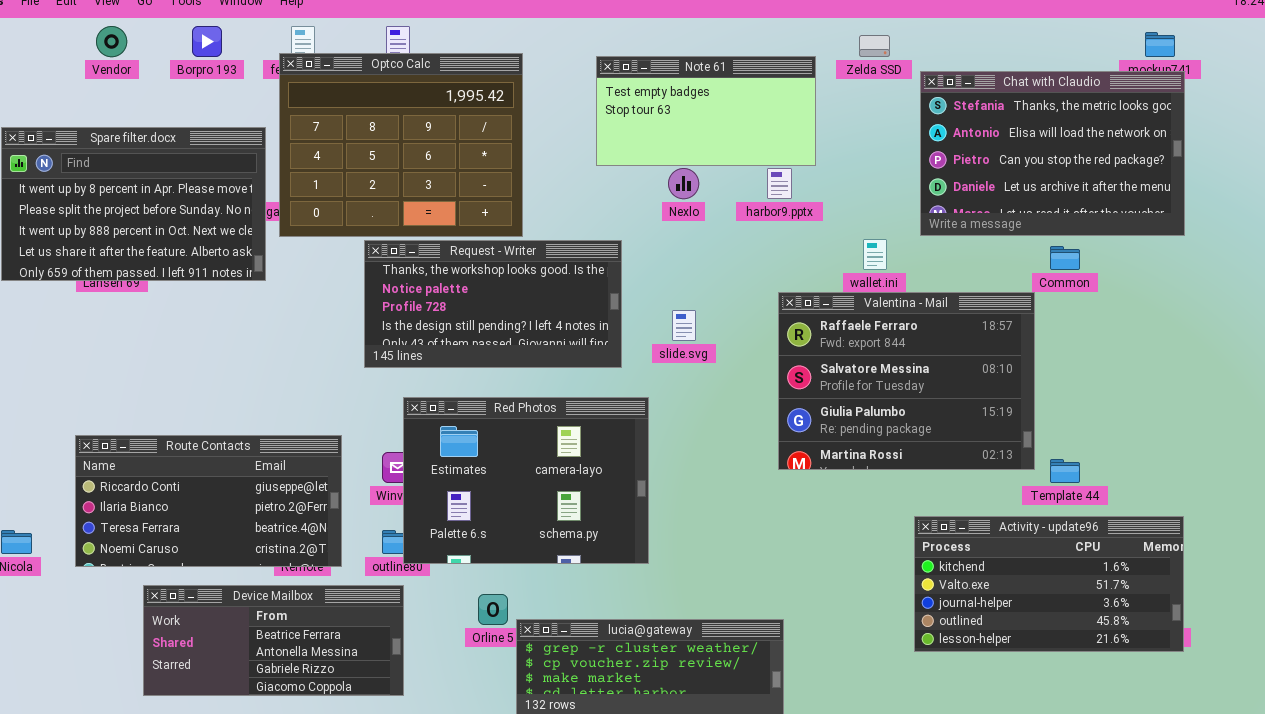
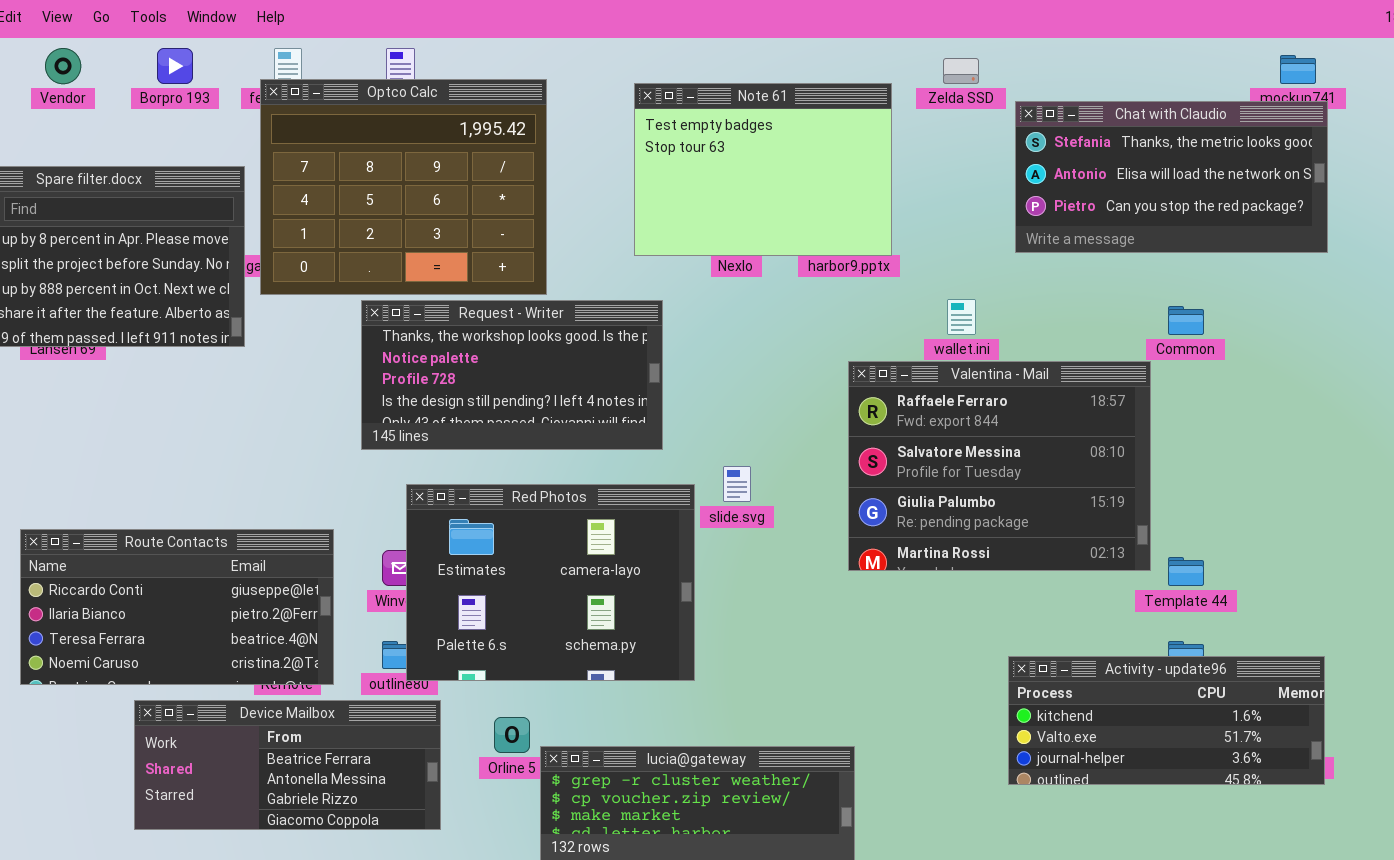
Note 61: [596,56,816,166] -> [634,83,892,256], resized
Chat with Claudio: [920,71,1185,236] -> [1015,101,1328,253], resized
slide.svg: [672,310,696,341] -> [723,466,751,502], moved
Activity - update96: [914,516,1184,652] -> [1008,656,1325,785], resized
Device Mailbox: [143,585,404,696] -> [134,700,441,830], moved

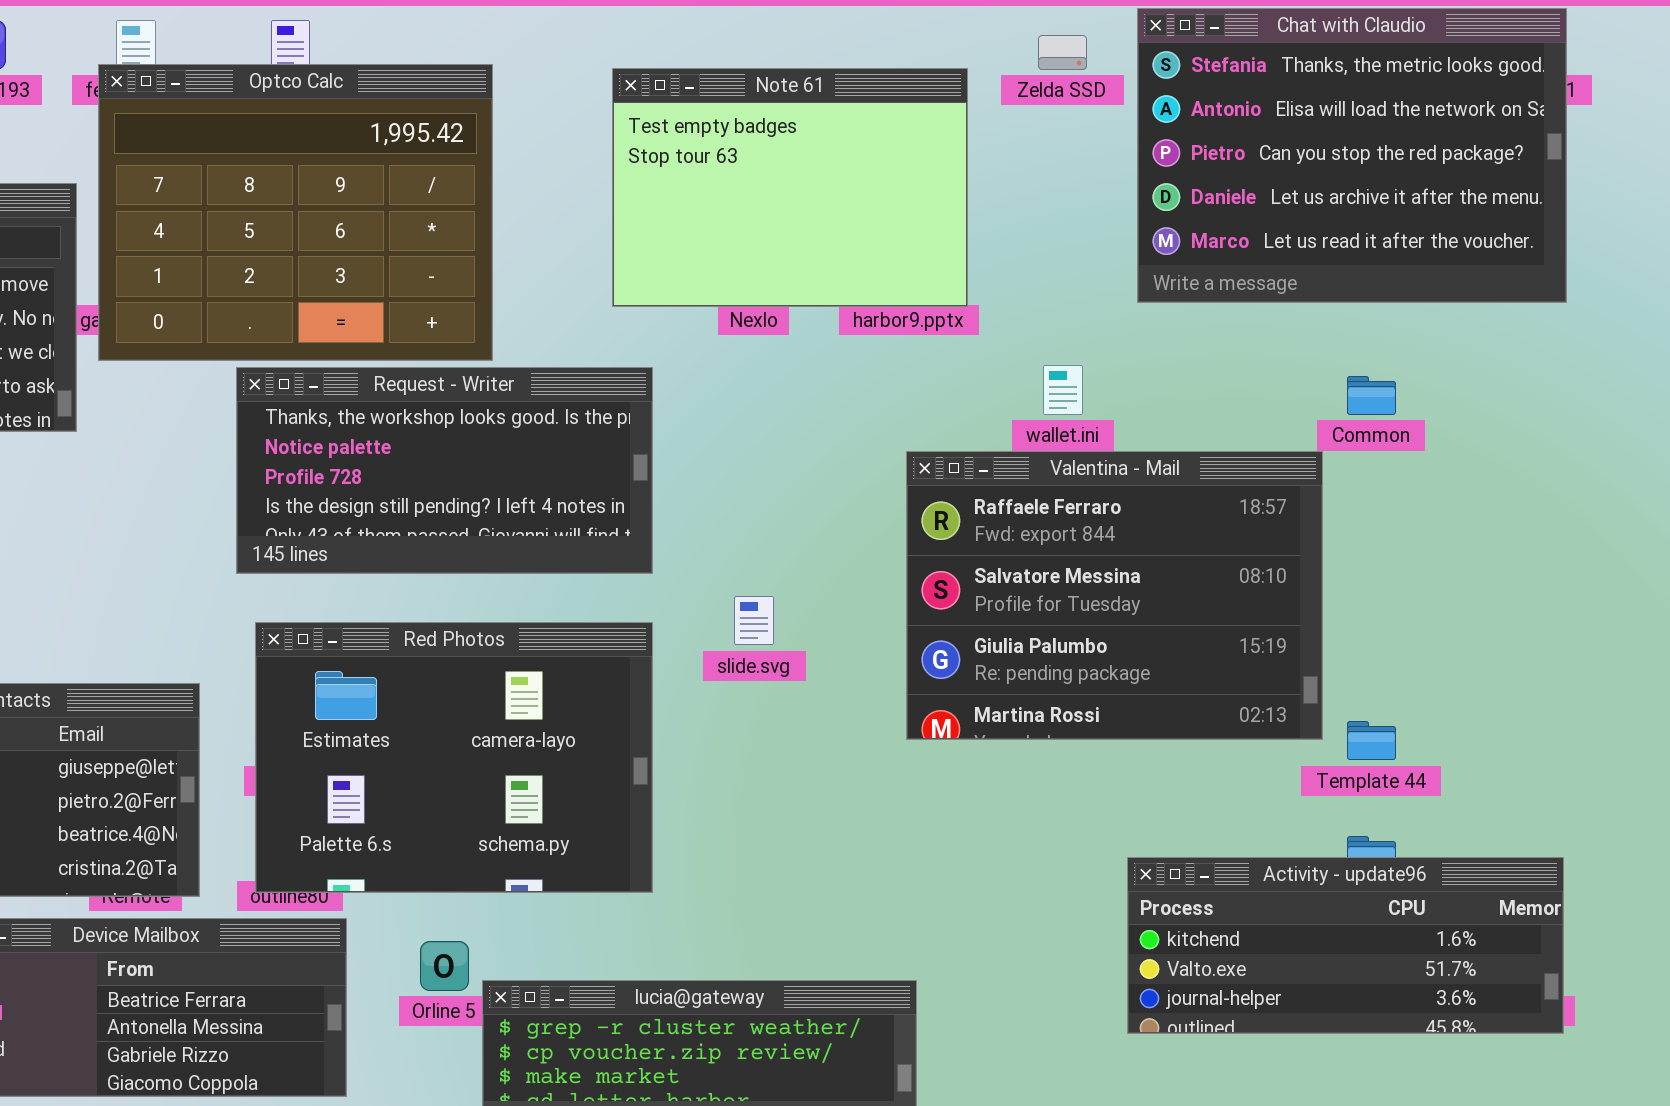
Chat with Claudio: [1015,101,1328,253] -> [1137,8,1567,303], resized
Red Photos: [406,484,695,681] -> [255,622,653,893], moved

